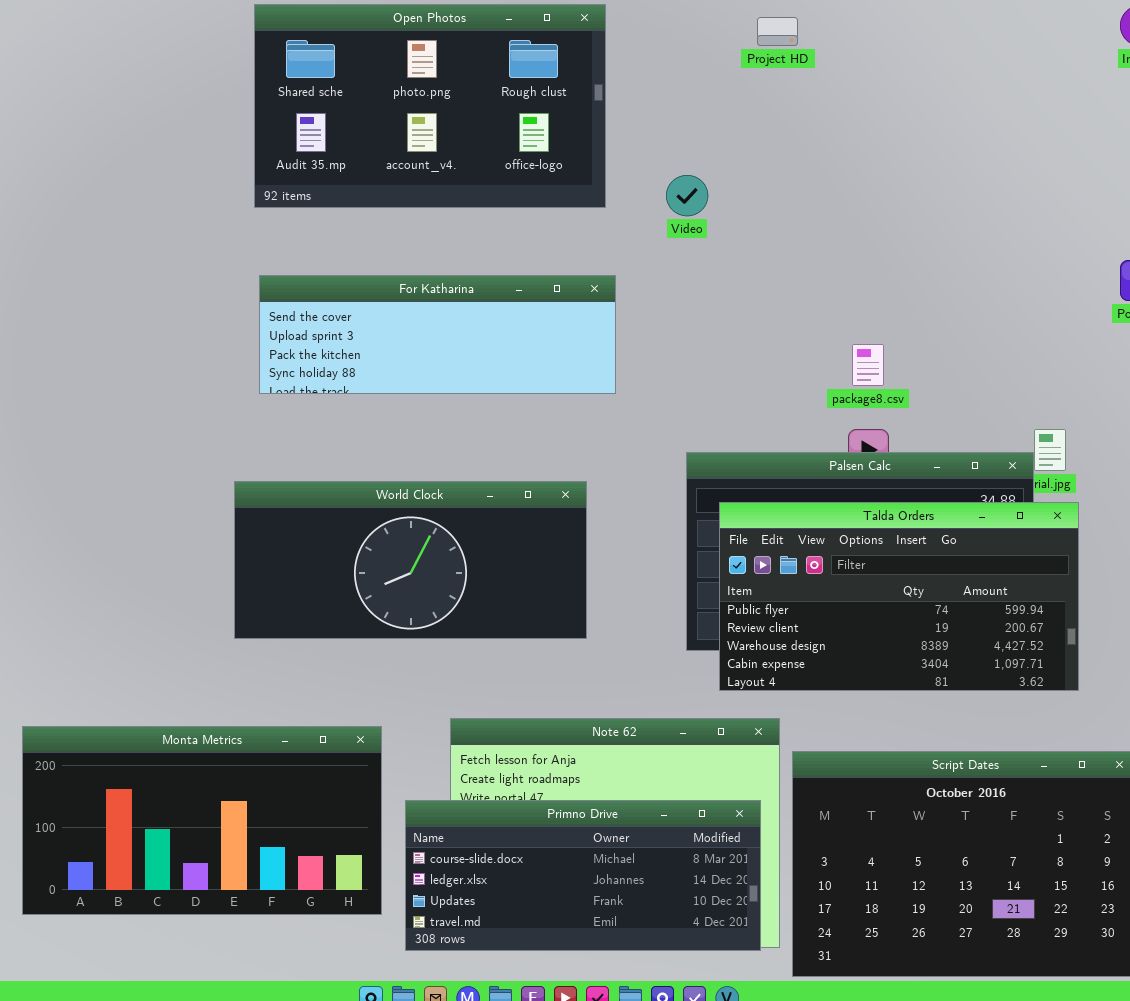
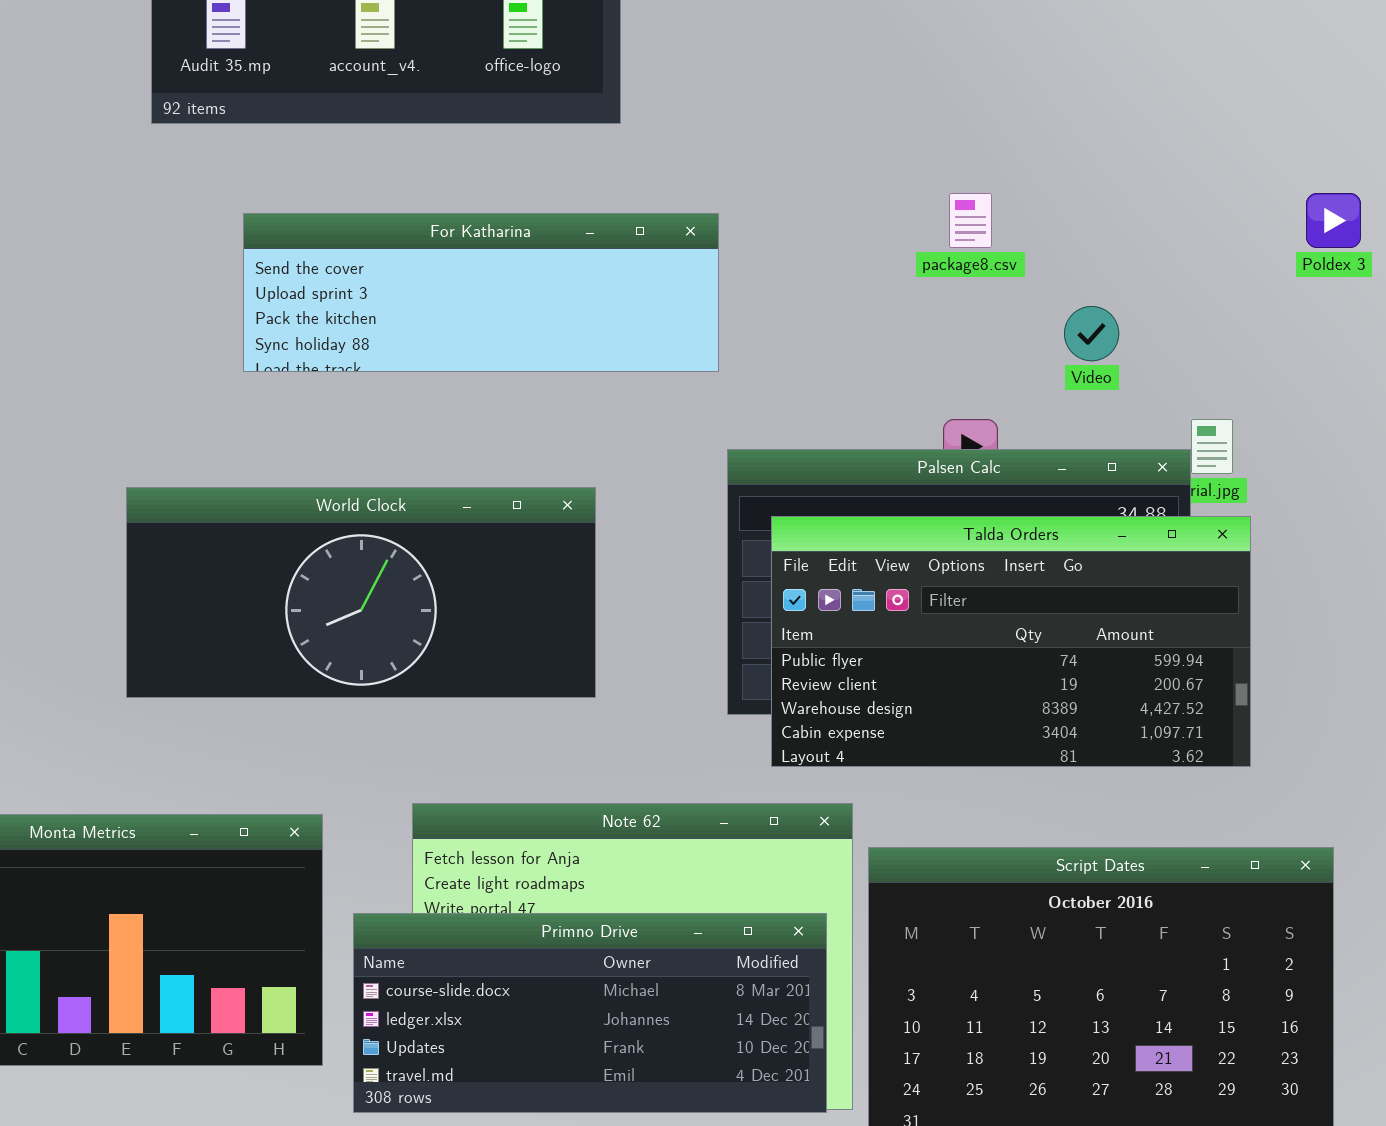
Video: [666,175,708,216] -> [1064,306,1119,361], moved
For Katharina: [259,275,616,394] -> [243,213,719,372], moved
package8.csv: [852,344,884,386] -> [949,193,992,248], moved

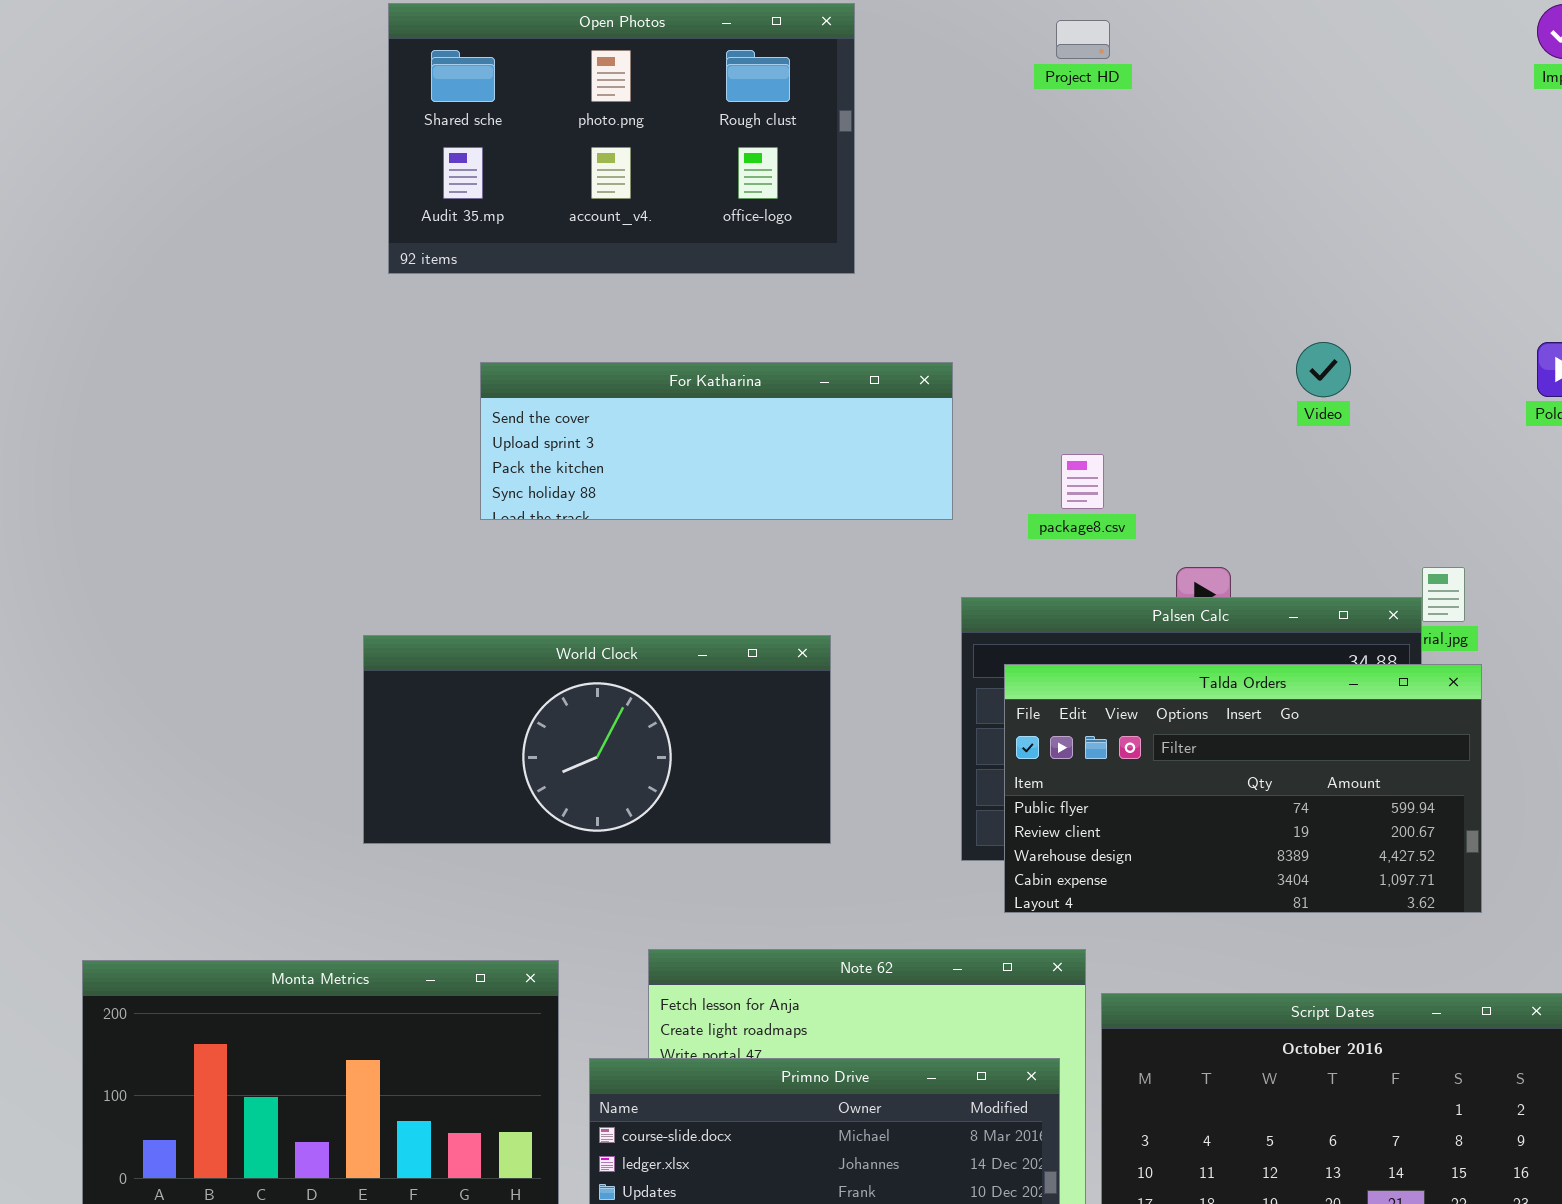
package8.csv: [949,193,992,248] -> [1061,454,1104,509], moved
Video: [1064,306,1119,361] -> [1296,342,1351,397], moved

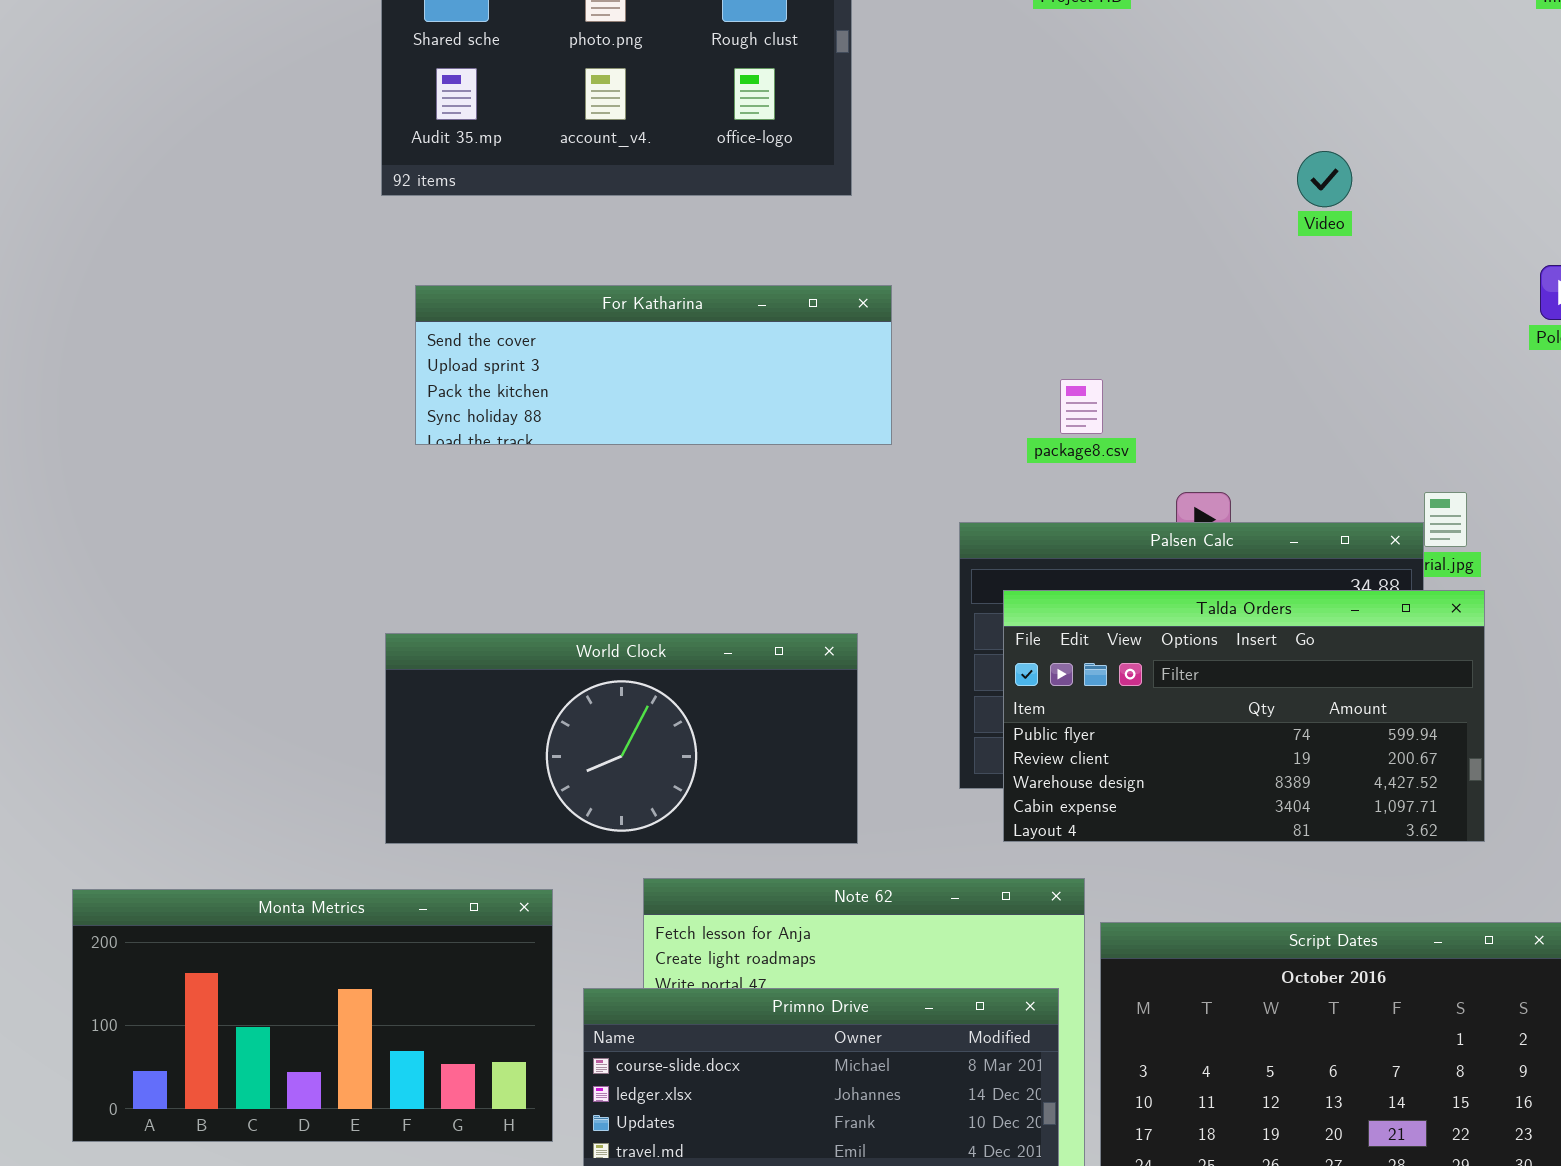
Video: [1296,342,1351,397] -> [1297,151,1352,207], moved
For Katharina: [480,362,953,520] -> [415,285,892,445], moved
World Clock: [363,635,831,844] -> [385,633,858,844], moved

